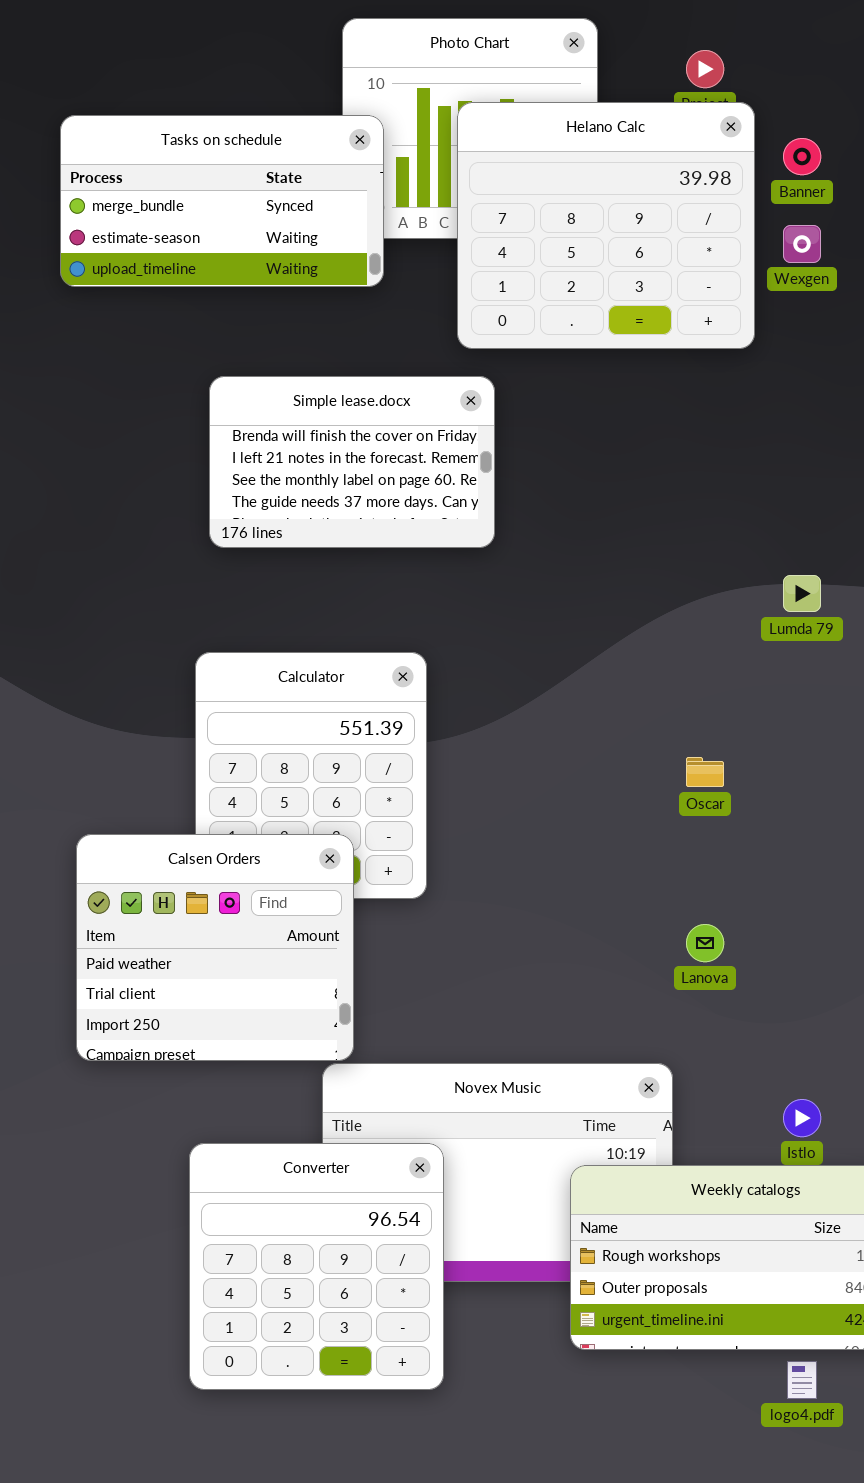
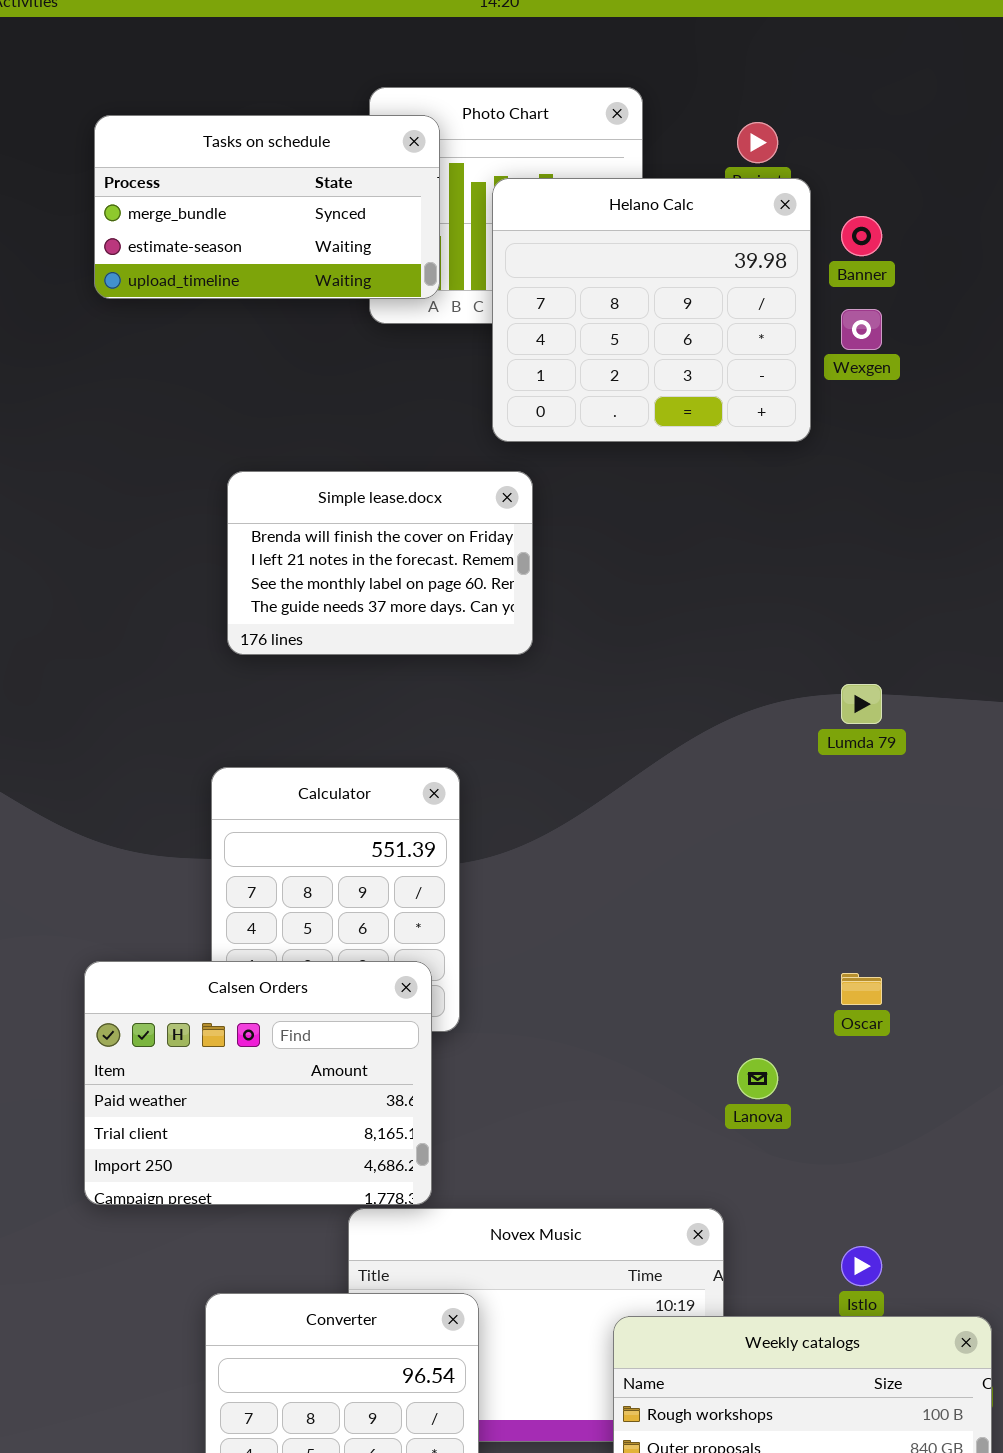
Tasks on schedule: [60,115,384,287] -> [94,115,440,299], moved
Oscar: [686,757,724,787] -> [841,973,882,1005], moved
Calsen Orders: [76,834,354,1061] -> [84,961,432,1205], resized

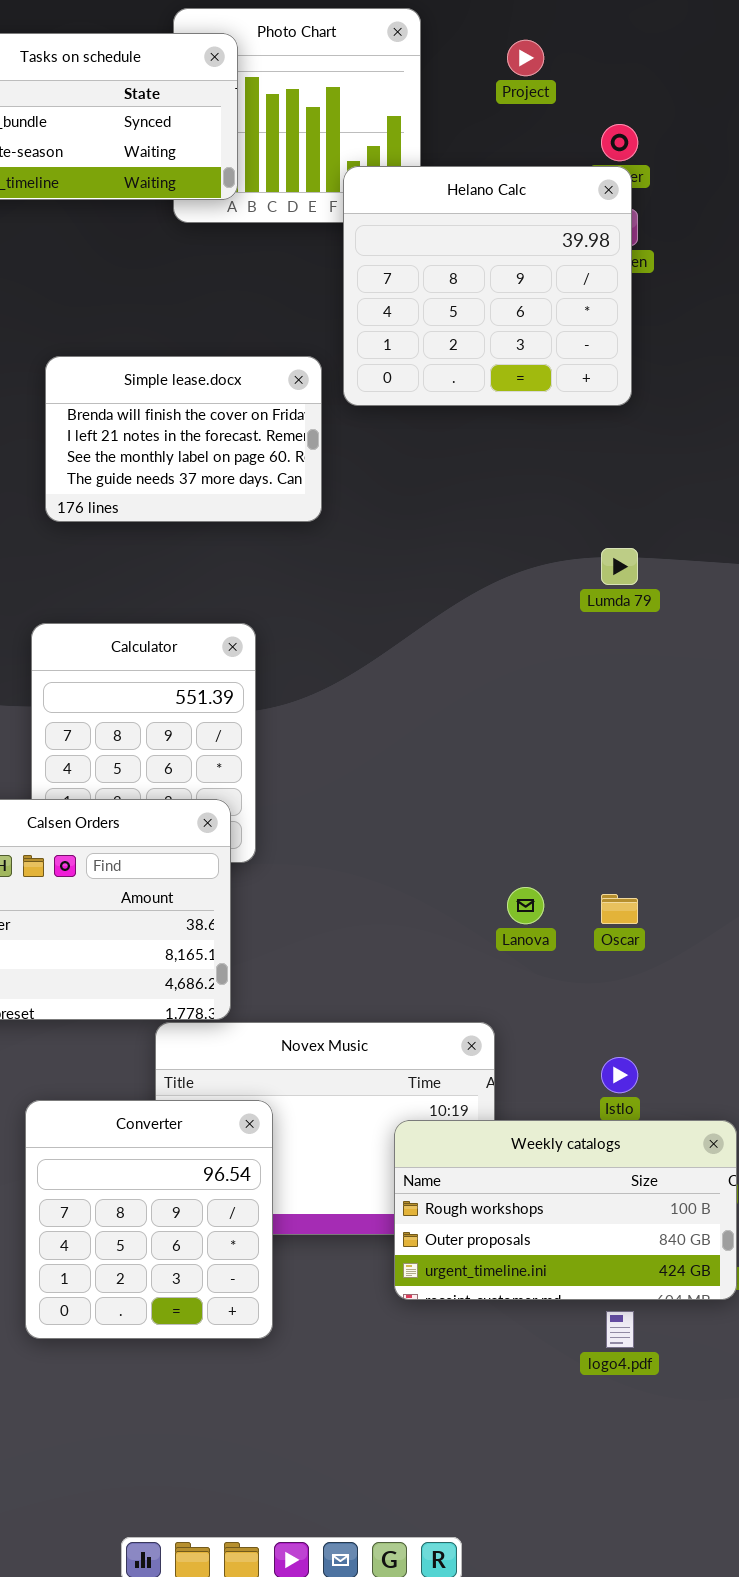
Helano Calc: [492,178,811,442] -> [343,166,632,406], moved
Oscar: [841,973,882,1005] -> [601,894,638,924], moved

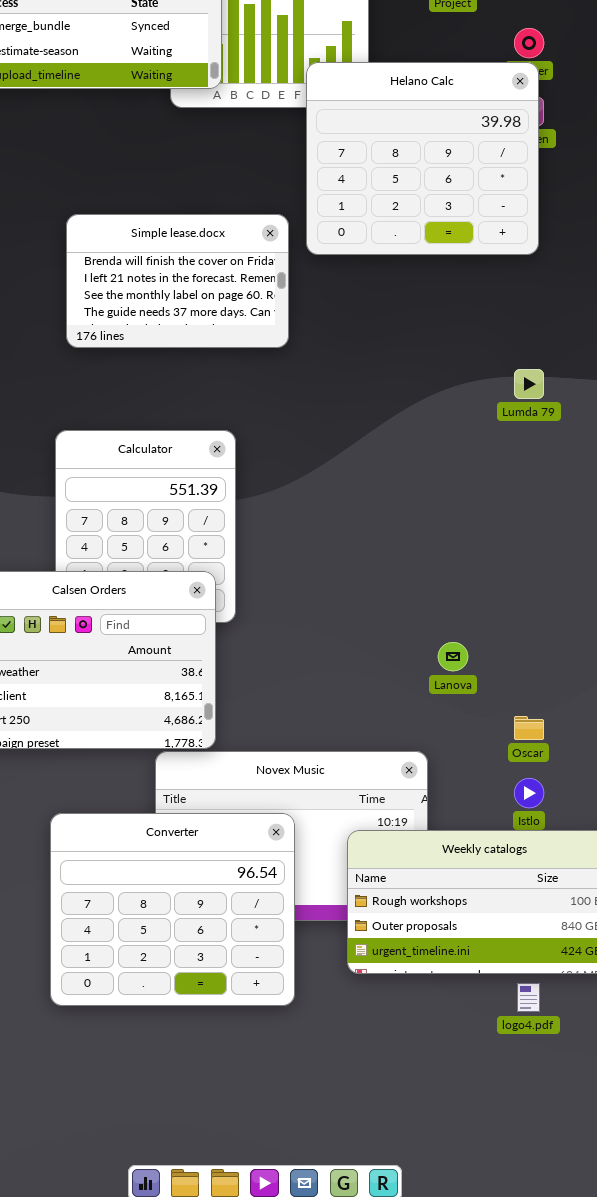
Oscar: [601,894,638,924] -> [514,716,544,740], moved
Converter: [25,1100,273,1339] -> [50,813,295,1006], resized

